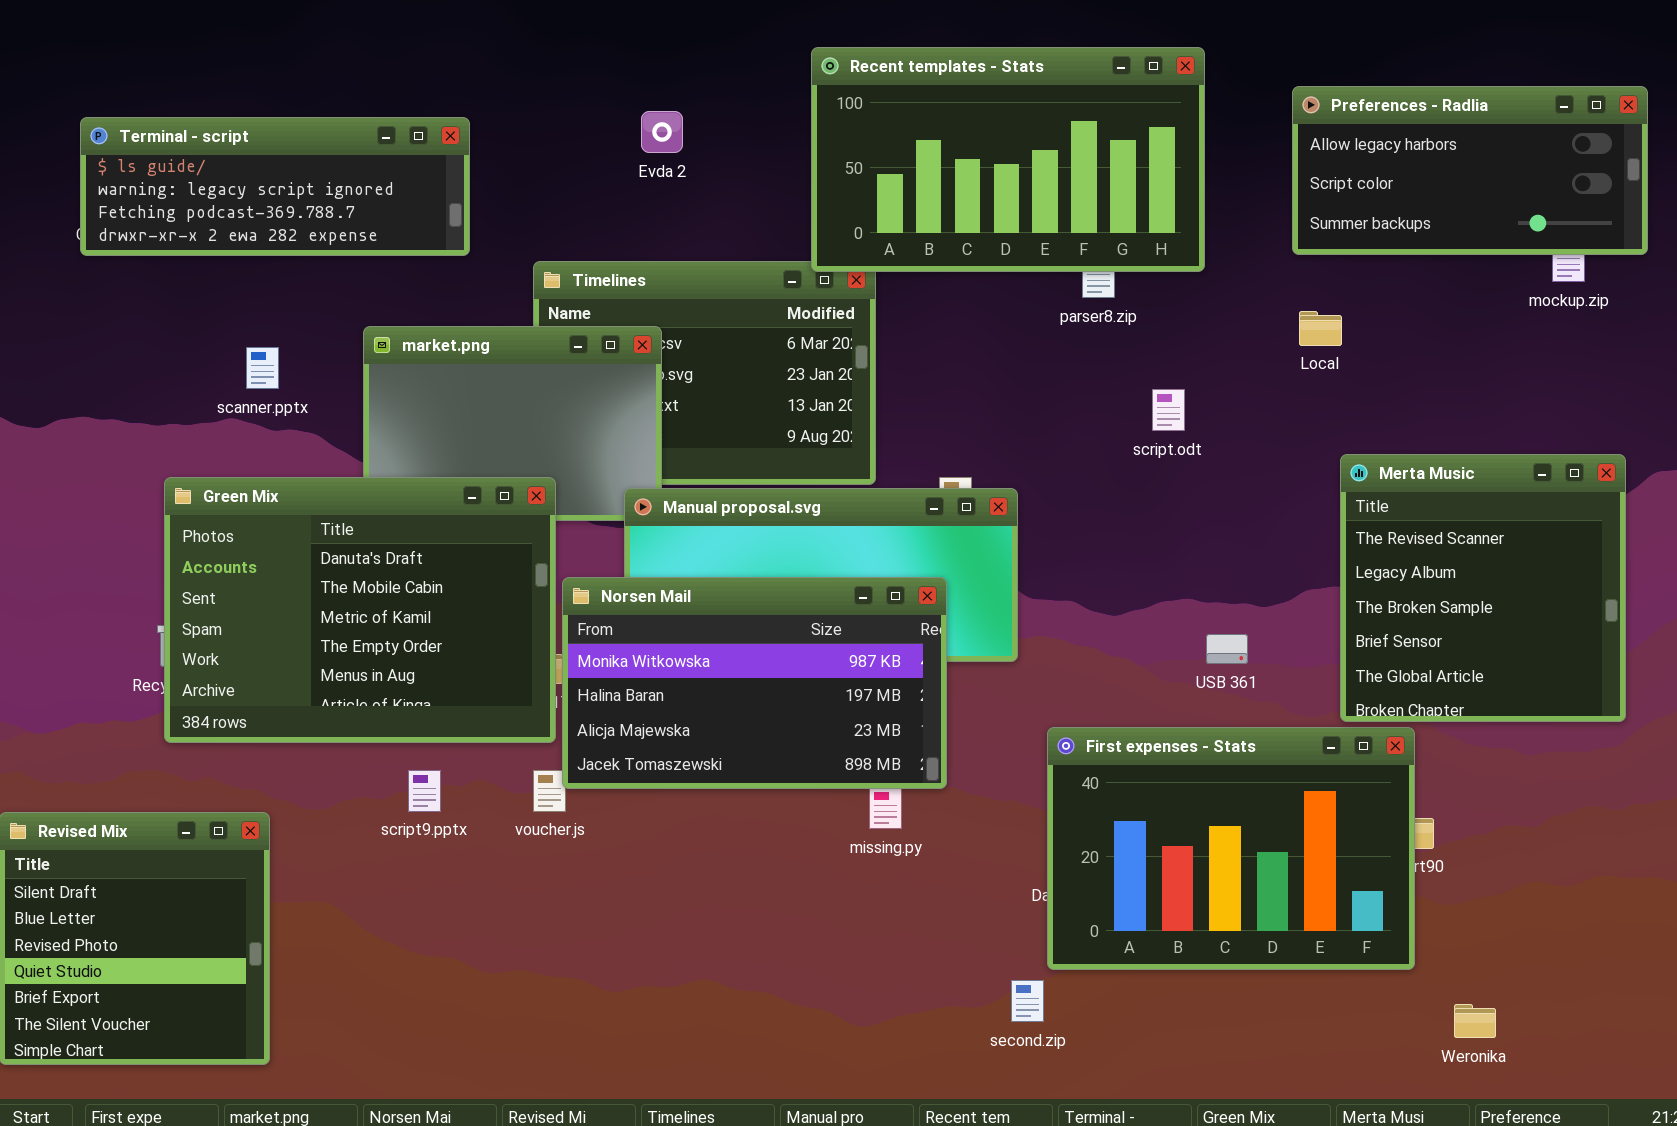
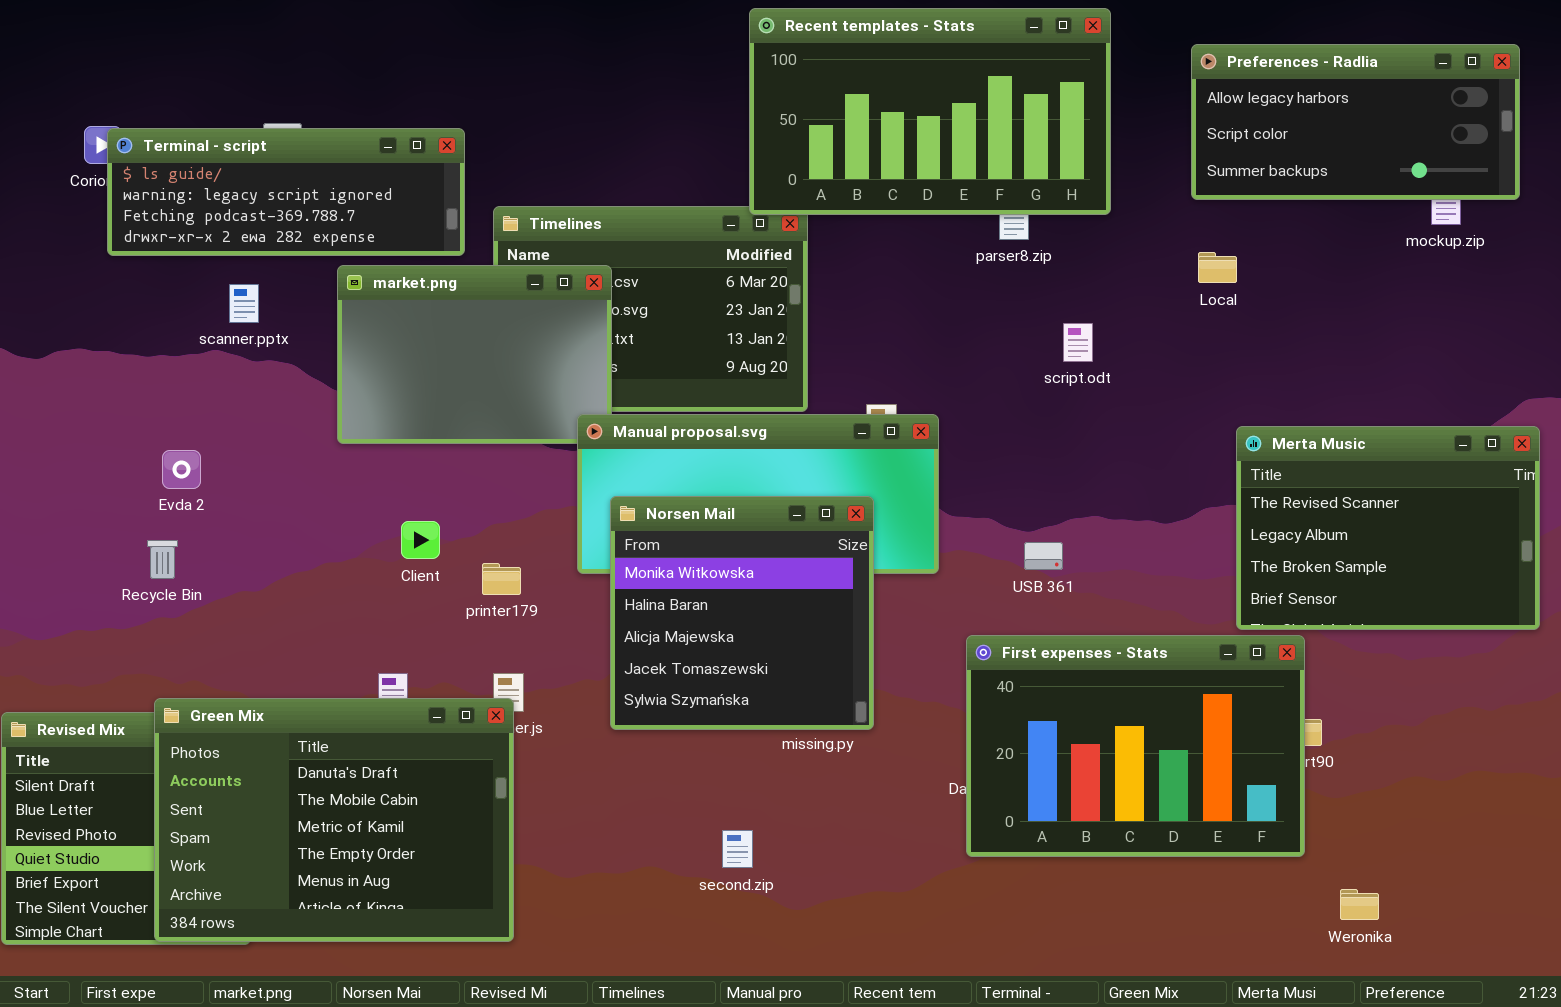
Evda 2: [641,111,683,153] -> [162,450,201,489], moved
Terminal - script: [80,117,470,256] -> [107,128,465,256], moved
Merta Music: [1340,454,1626,722] -> [1236,426,1540,630], resized
Green Mix: [164,477,556,743] -> [154,698,514,942], moved
Norsen Mail: [562,577,947,789] -> [610,496,874,730], resized
USB 361: [1206,634,1248,664] -> [1024,542,1063,570], moved
second.zip: [1011,980,1044,1022] -> [722,830,753,868], moved

